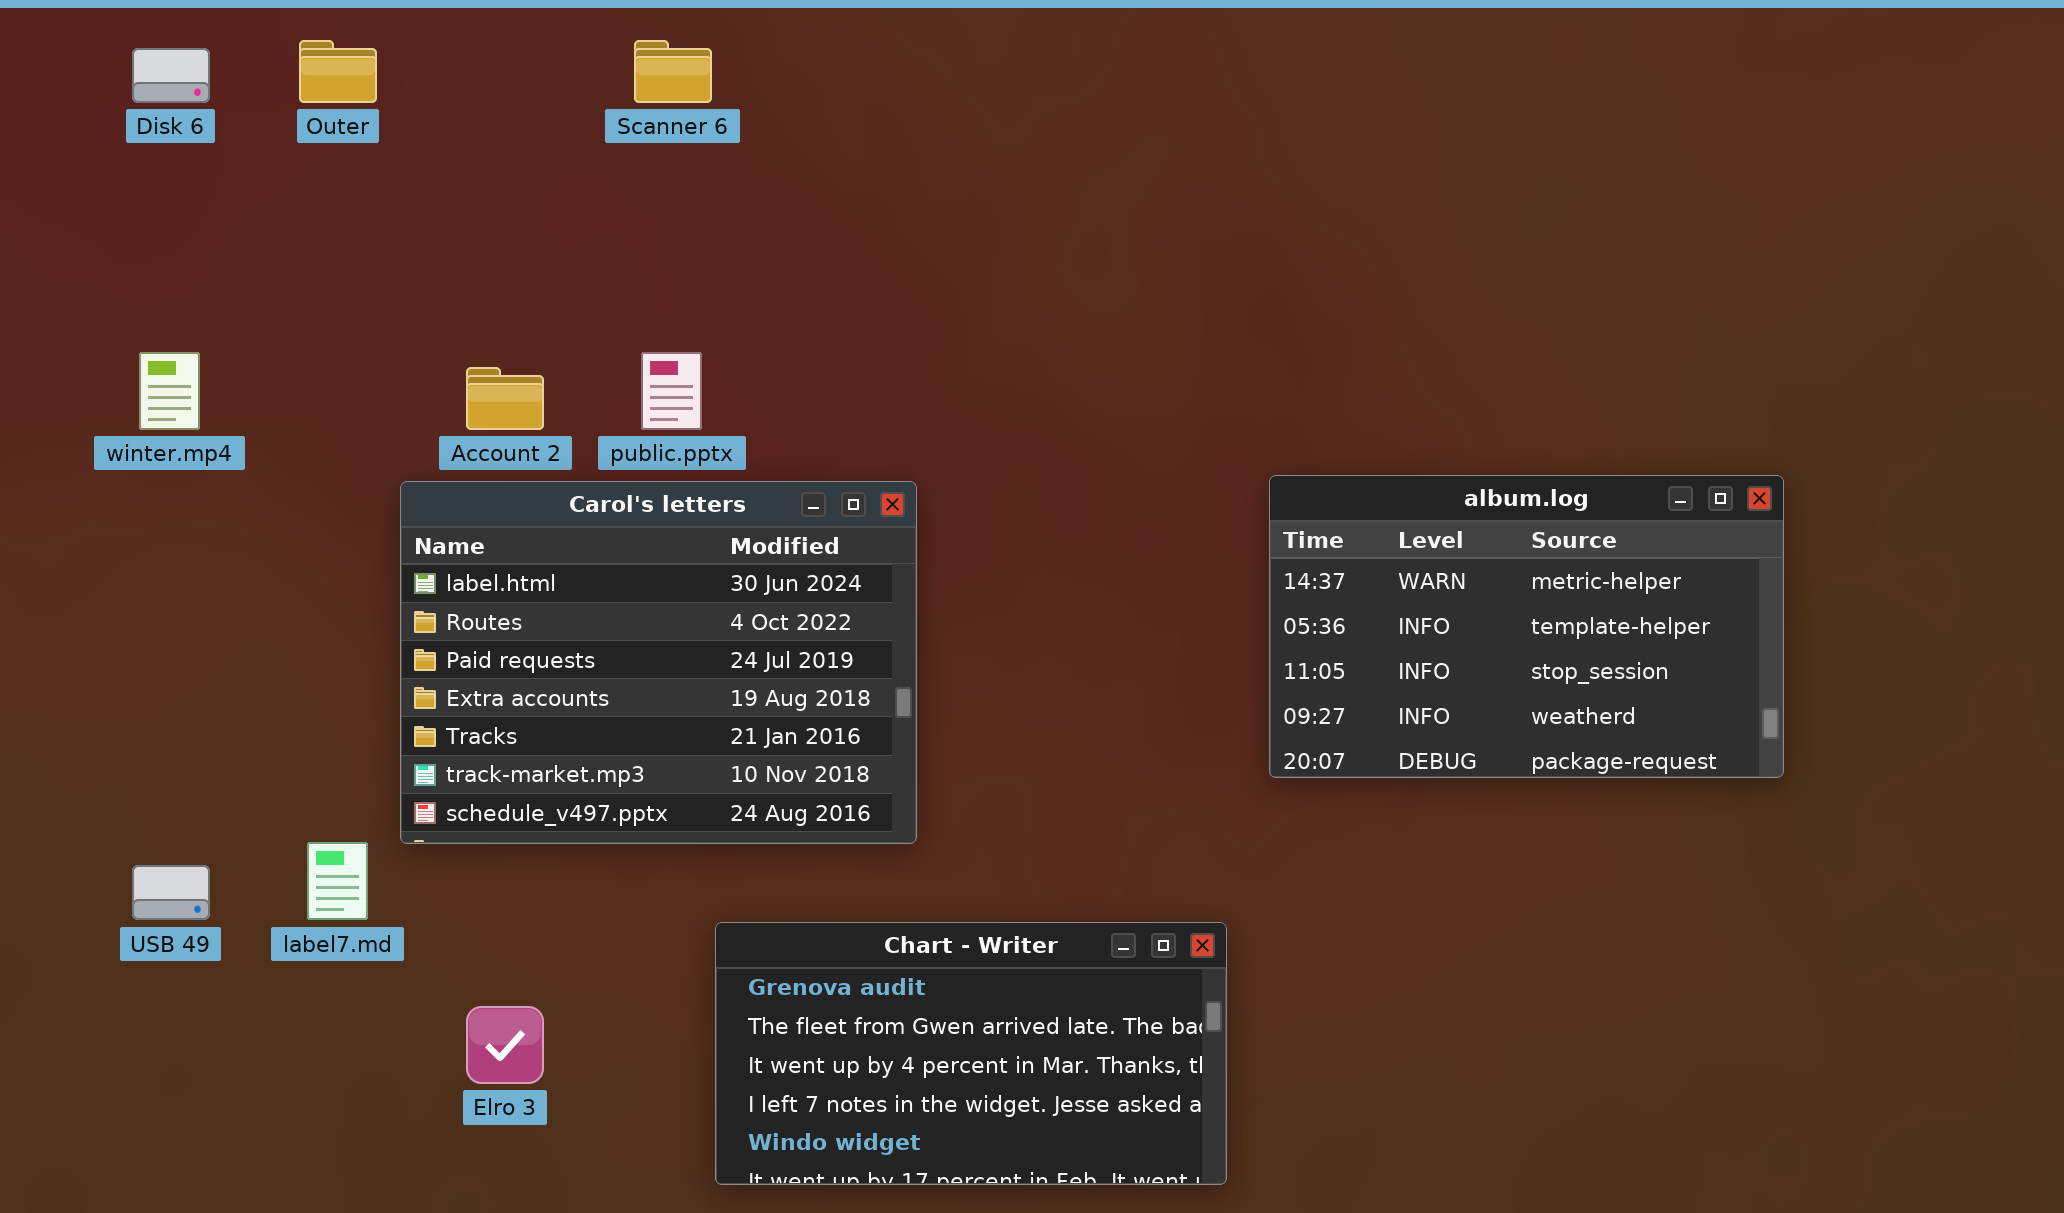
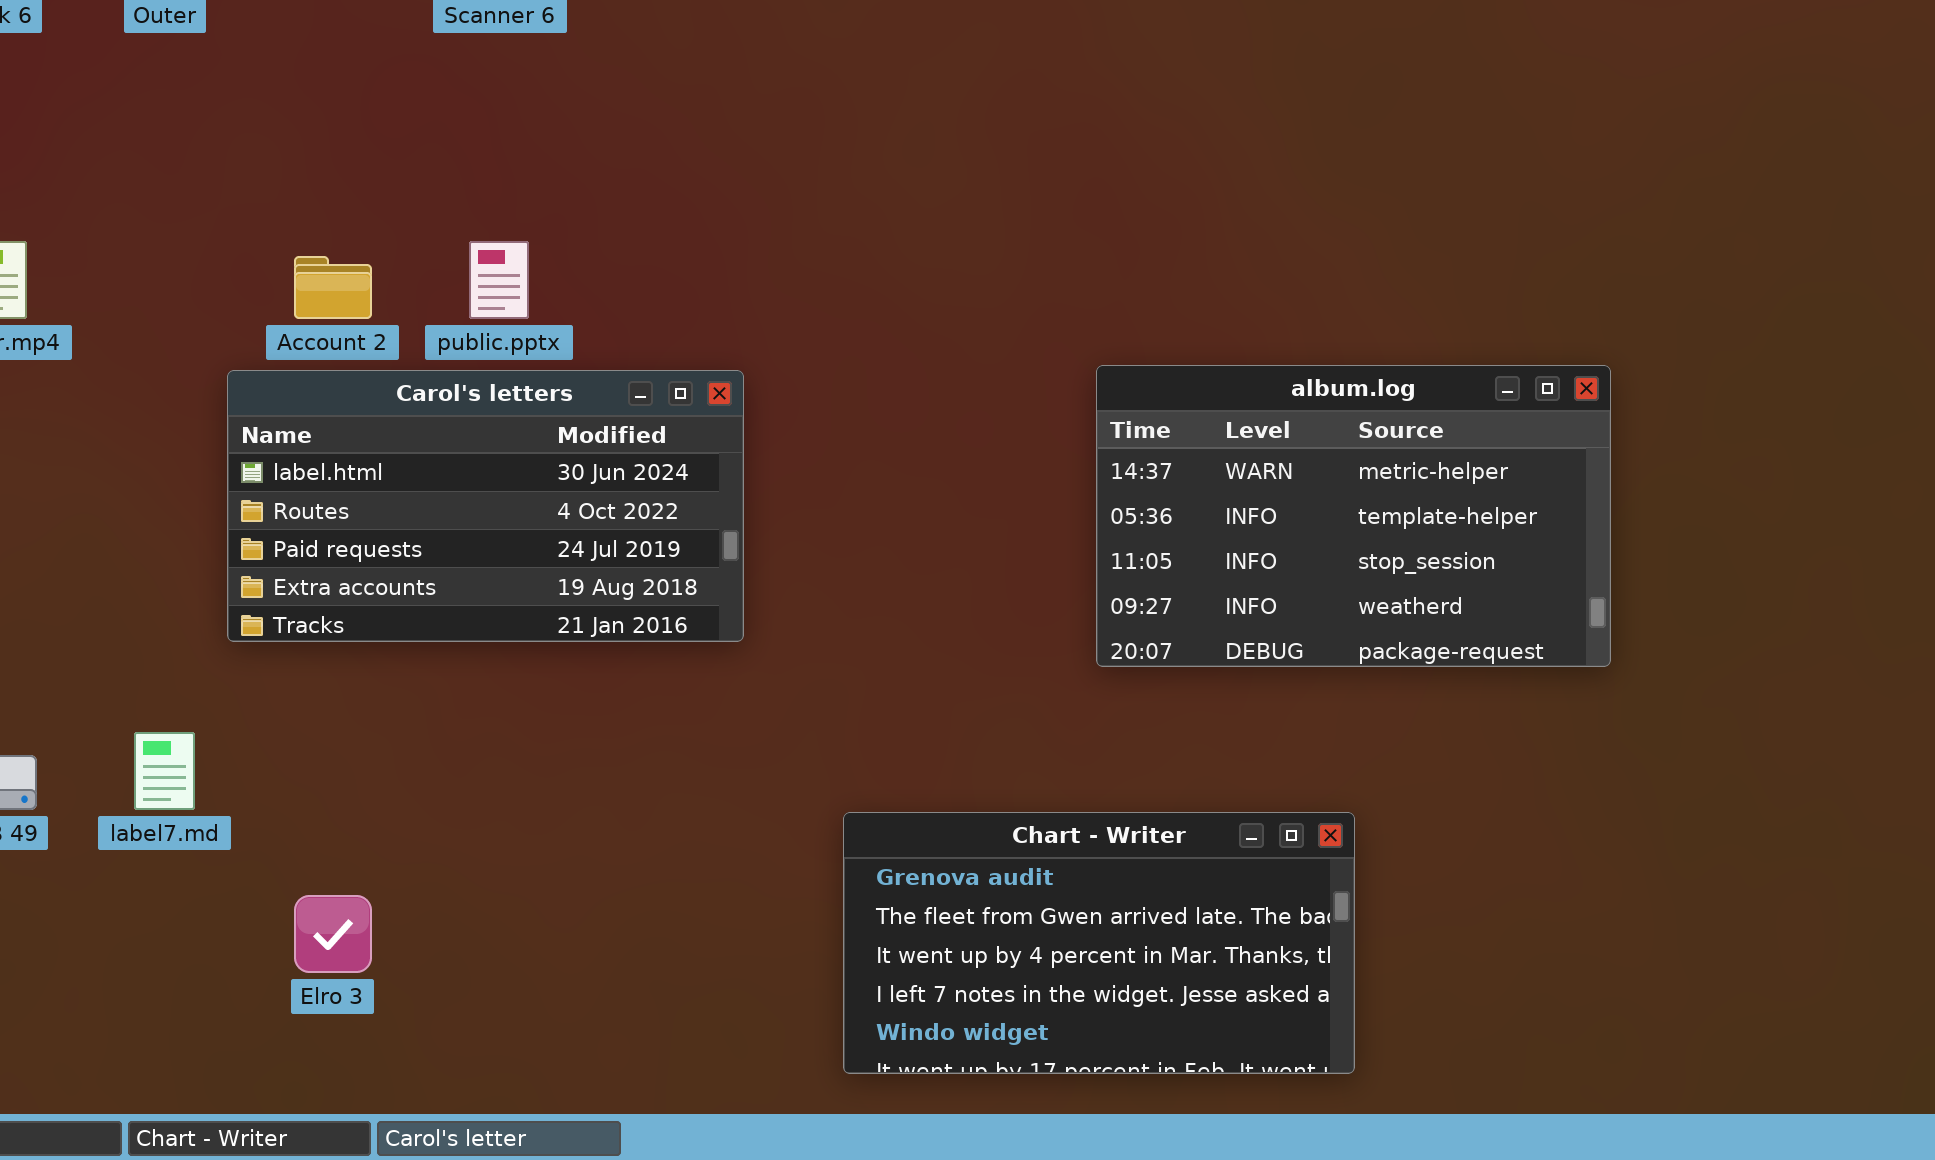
Carol's letters: [400,481,917,844] -> [227,370,744,642], resized
Chart - Writer: [715,922,1227,1185] -> [843,812,1355,1074], moved

